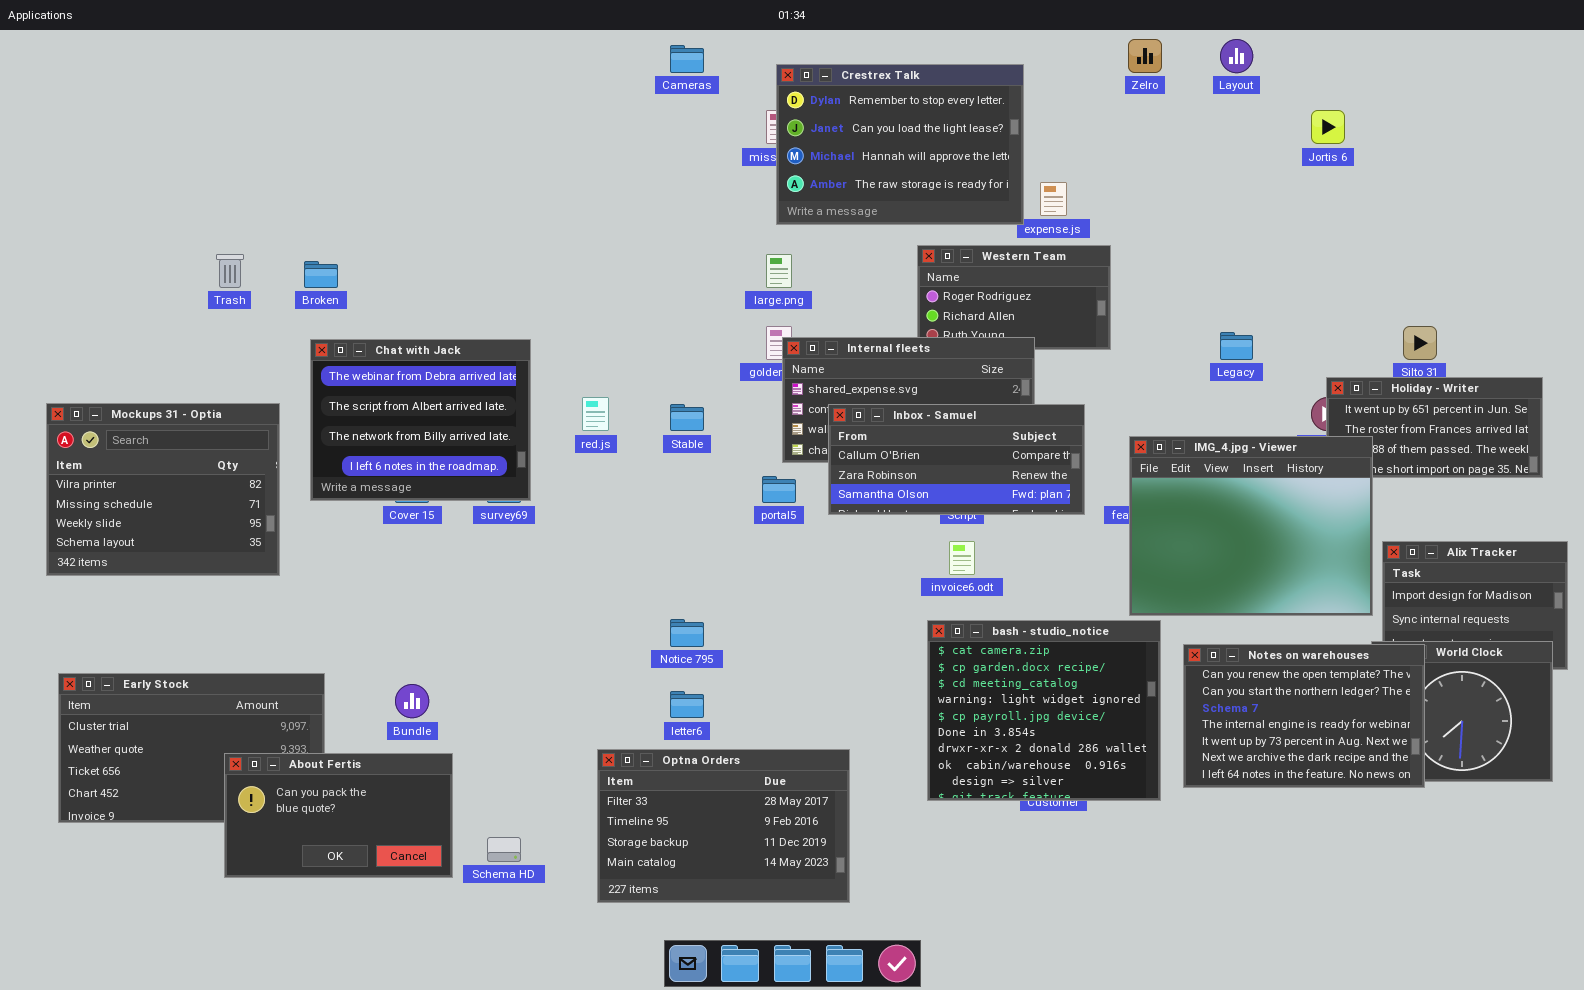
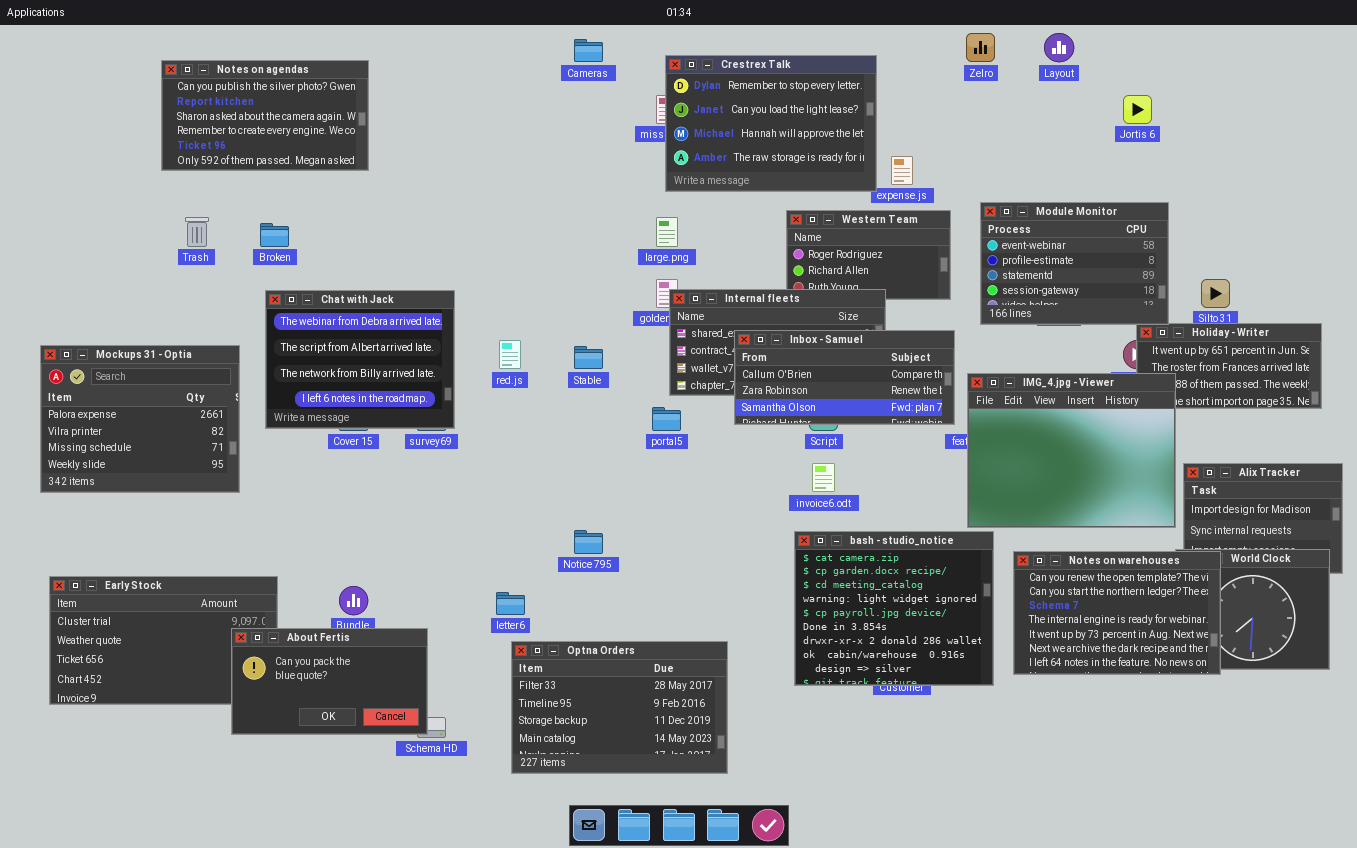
Notes on agendas: none -> [161,60,369,171], opened
Module Monitor: none -> [980,202,1169,325], opened
Mockups 31 - Optia: [46,403,280,576] -> [40,345,240,493], scrolled up 1 row
Inbox - Samuel: [828,404,1085,515] -> [734,330,955,425], moved
letter6: [670,691,704,718] -> [496,592,525,615], moved
About Fertis: [224,753,453,878] -> [231,628,428,735], moved

